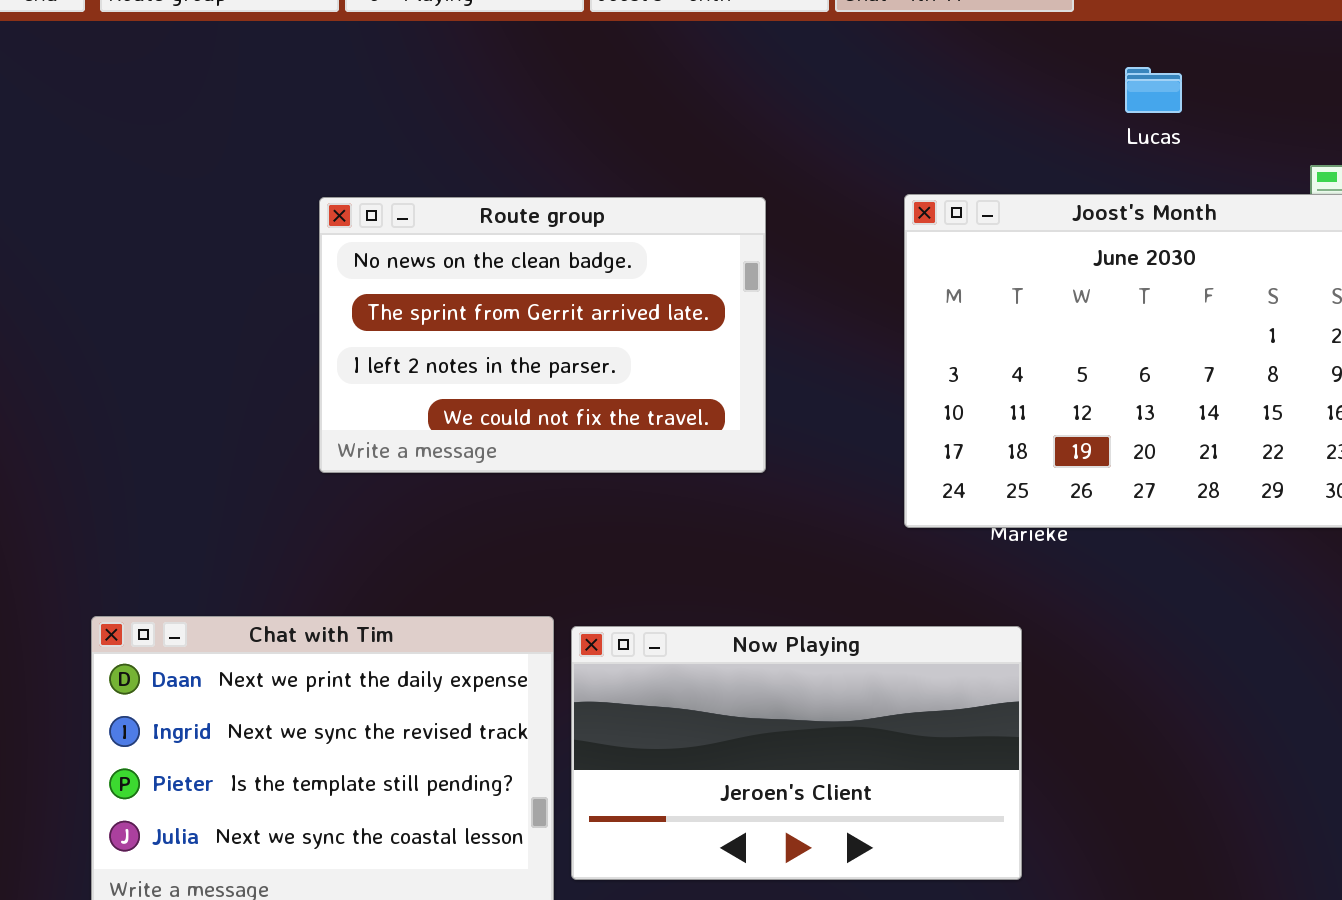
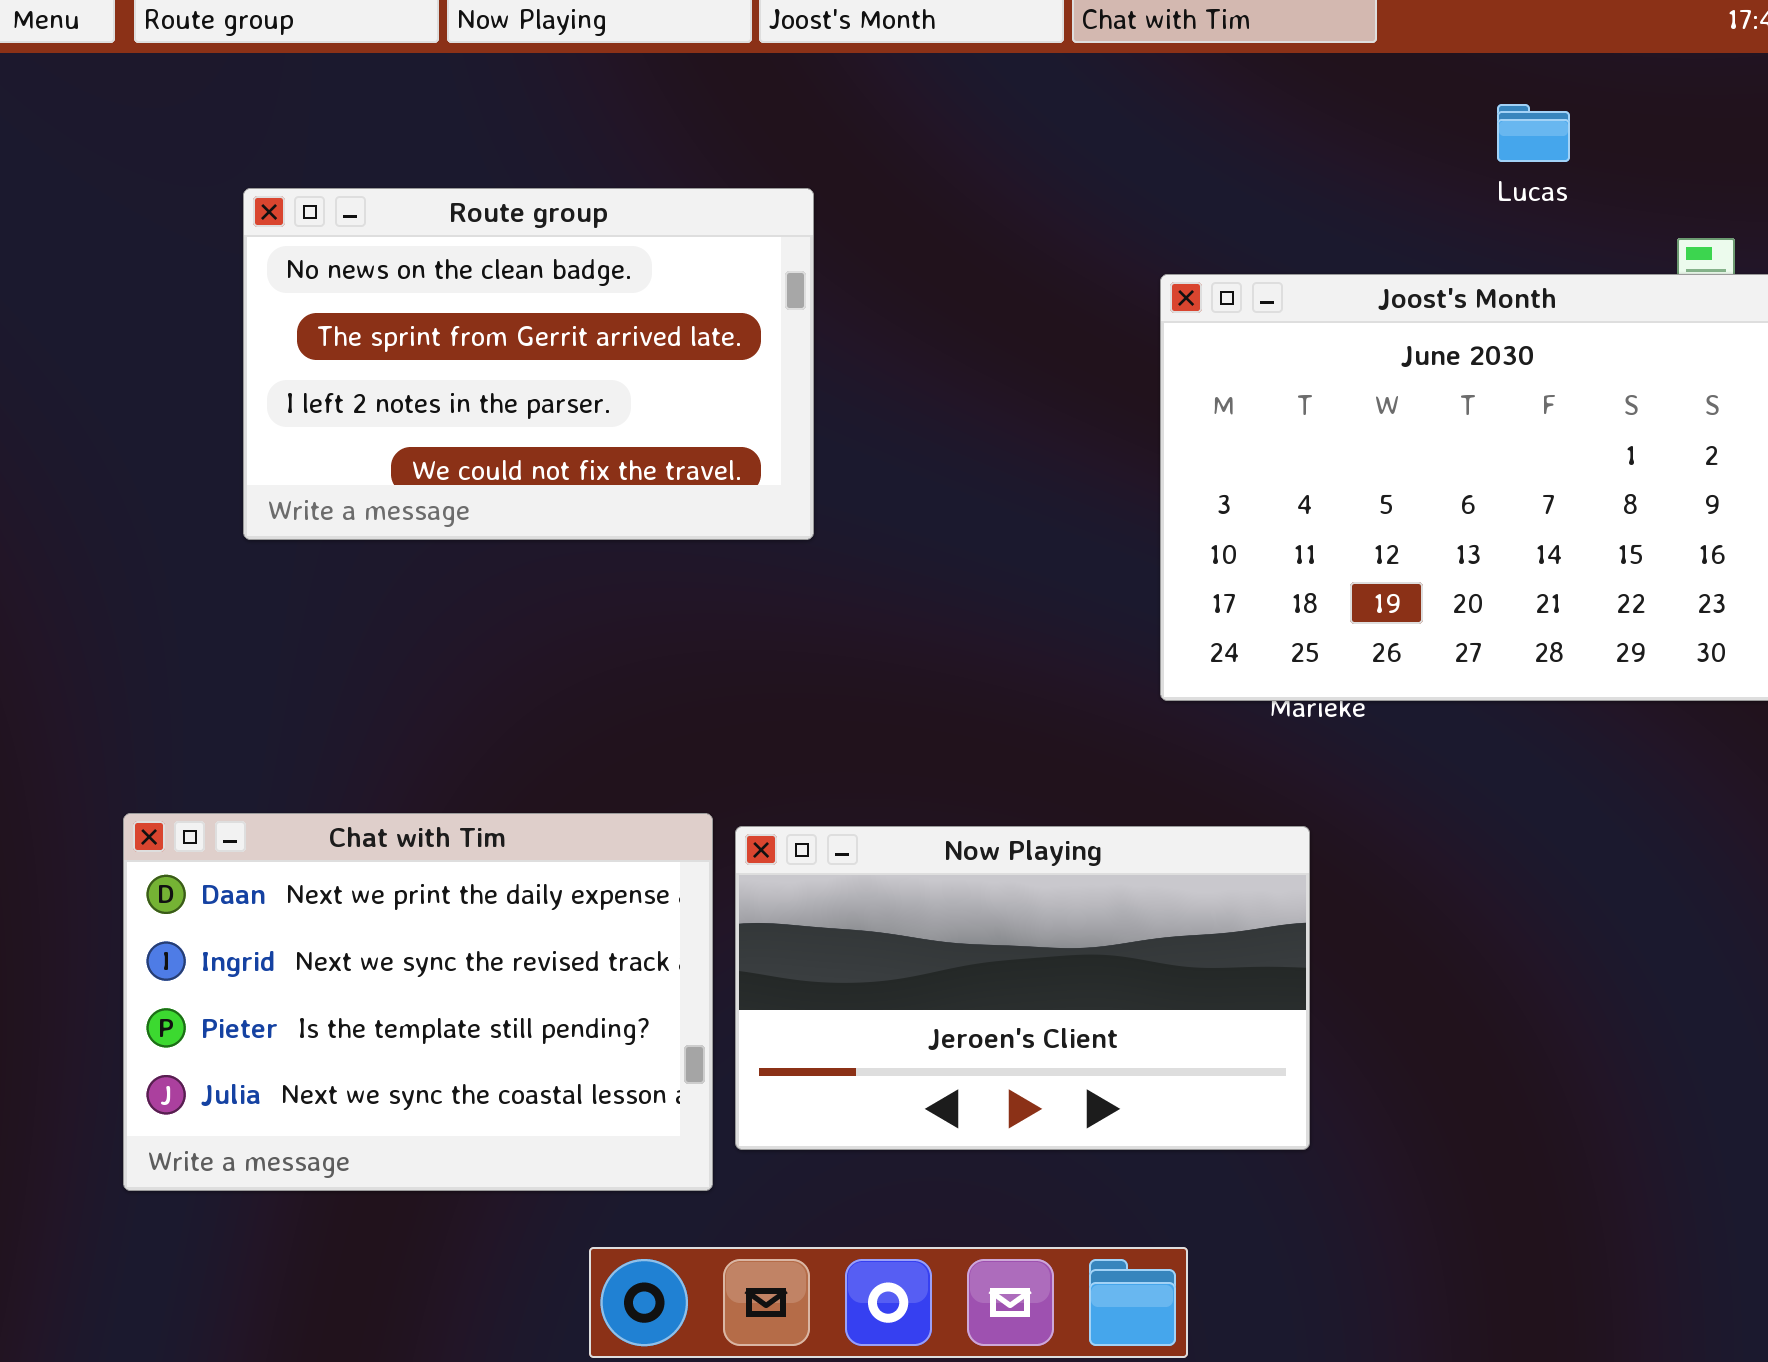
Lucas: [1125,67,1182,113] -> [1497,104,1570,162], moved
Route group: [319,197,766,473] -> [243,188,814,540], moved

